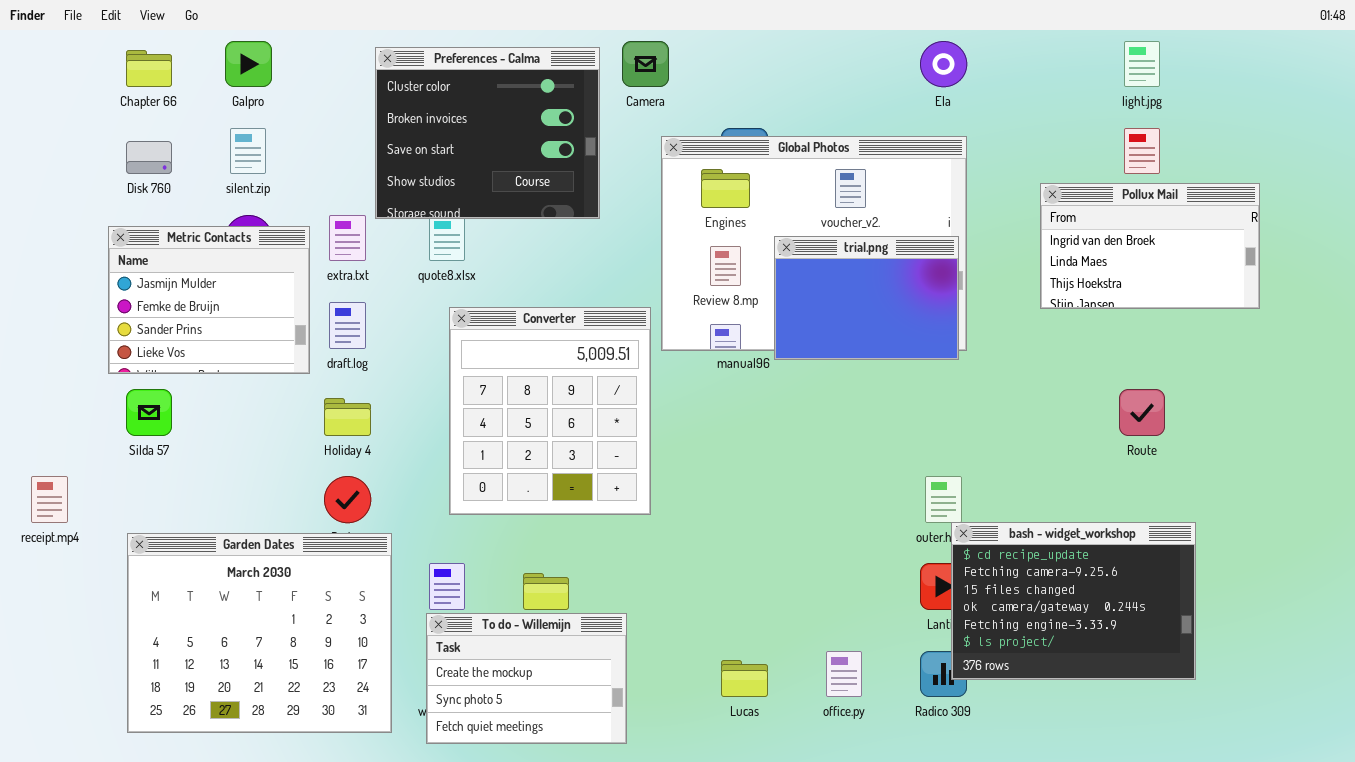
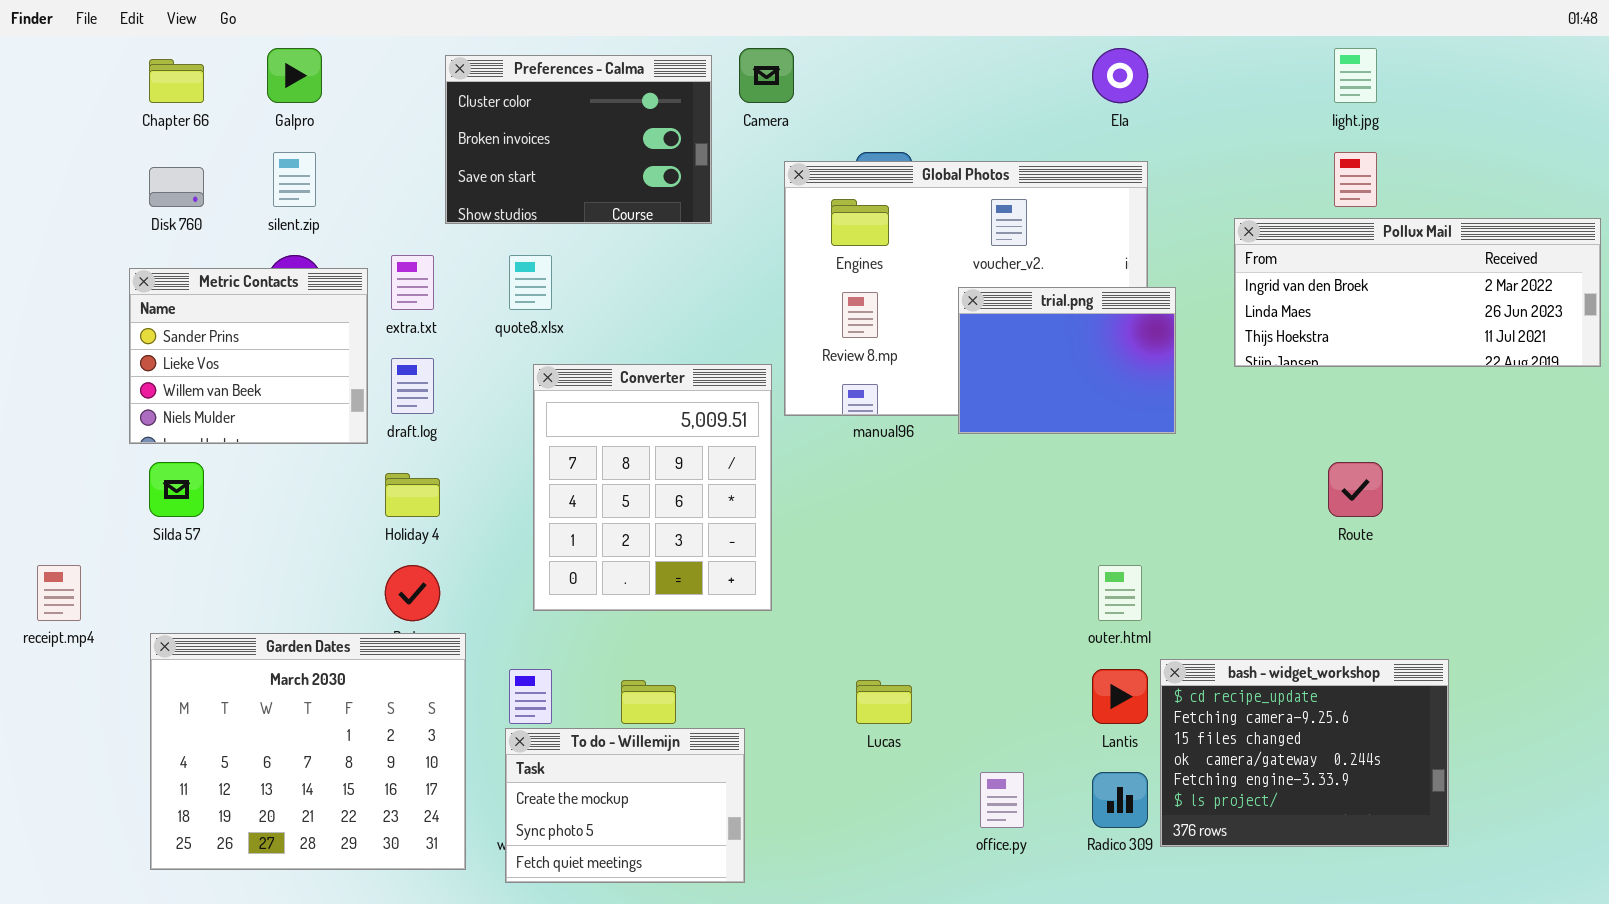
Preferences - Calma: [375,47,600,219] -> [445,55,712,224], resized
Pollux Mail: [1040,183,1260,309] -> [1234,218,1601,367], resized
Metric Contacts: [108,226,310,374] -> [129,268,368,444], scrolled down 2 rows
trial.png: [774,236,959,360] -> [958,287,1176,434], moved
bash - widget_workshop: [951,522,1196,680] -> [1160,659,1449,847], moved
Lucas: [721,660,768,697] -> [856,680,912,724], moved

